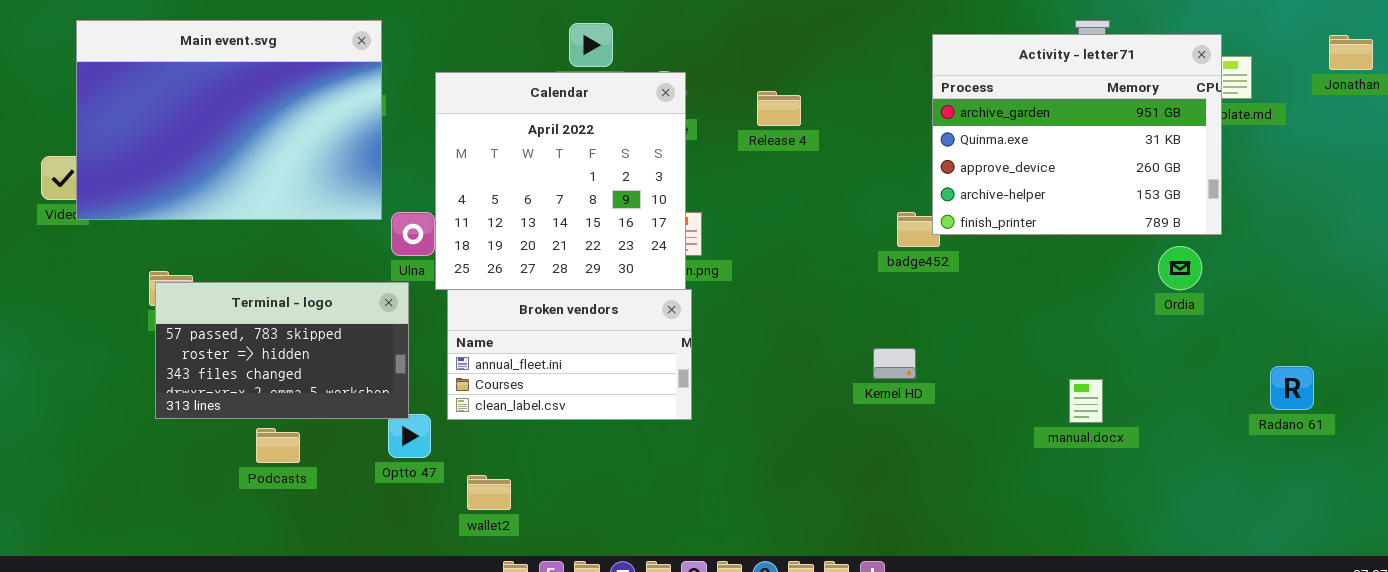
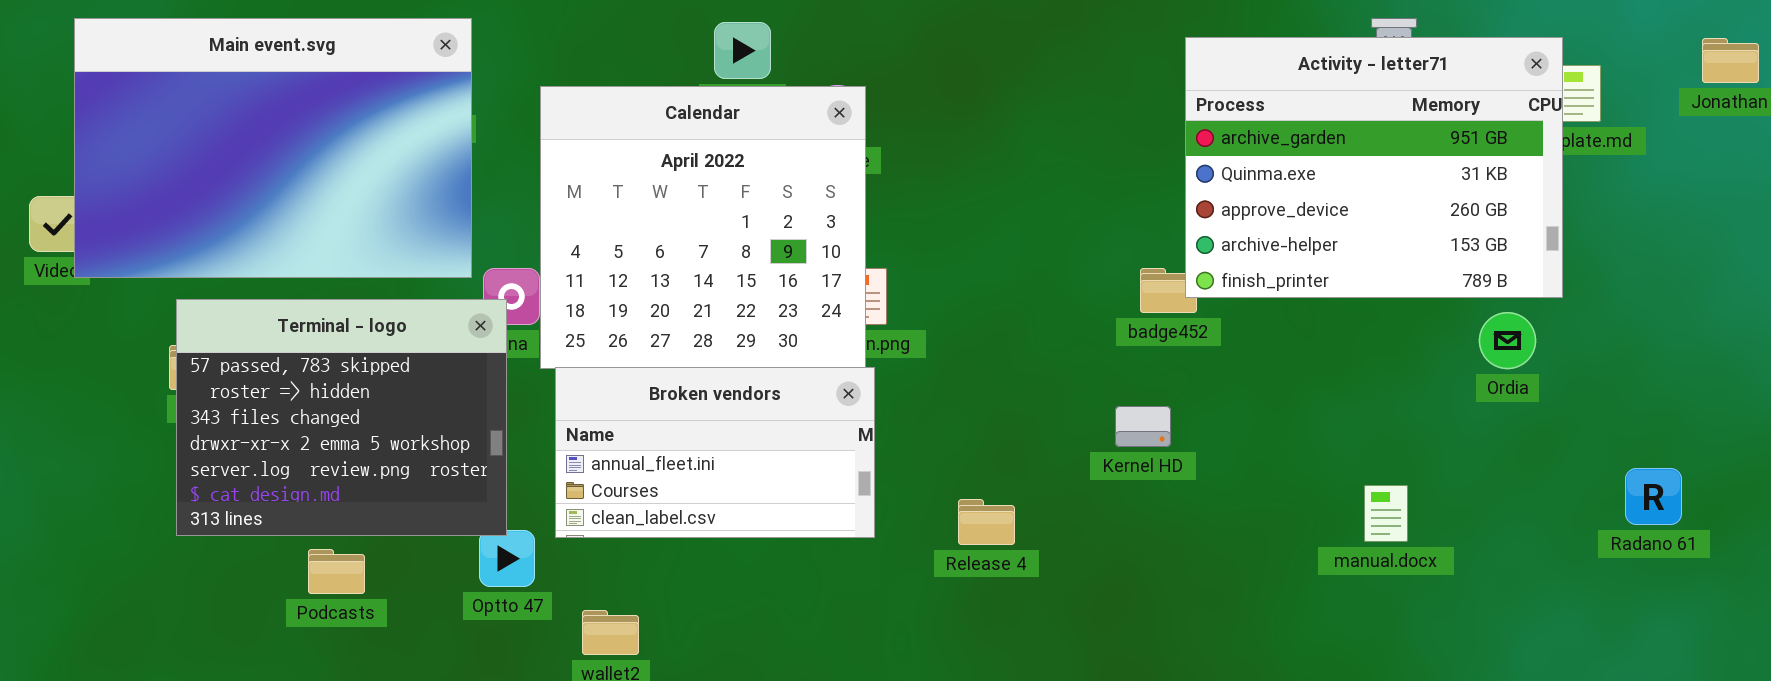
Release 4: [757,91,801,126] -> [958,499,1015,545], moved
Terminal - logo: [155,282,409,419] -> [176,299,507,536], resized
Kernel HD: [873,348,916,379] -> [1115,406,1171,447], moved

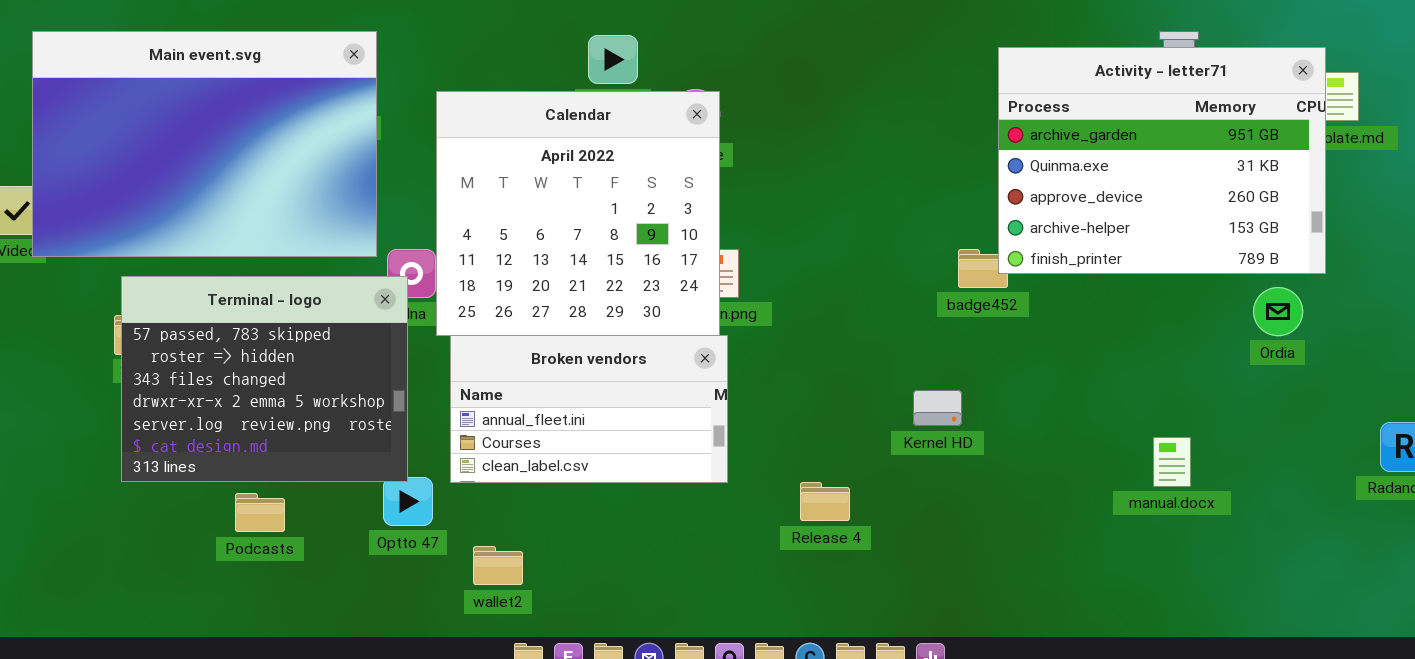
Kernel HD: [1115,406,1171,447] -> [913,390,962,426], moved
Release 4: [958,499,1015,545] -> [800,482,850,521], moved

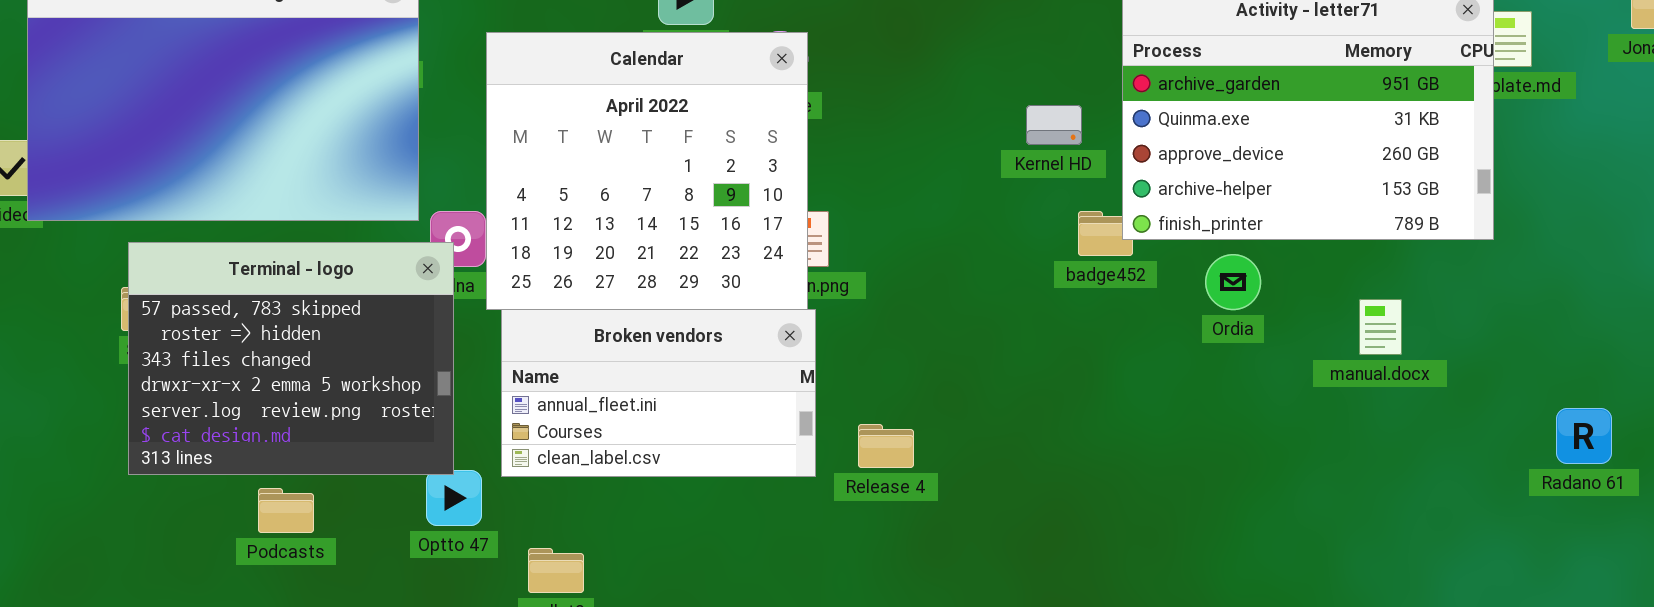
Ordia: [1253,287,1303,336] -> [1205,254,1261,310], moved
Kernel HD: [913,390,962,426] -> [1026,105,1082,145], moved
manual.docx: [1153,437,1191,487] -> [1359,299,1402,355], moved
Release 4: [800,482,850,521] -> [858,424,914,468], moved

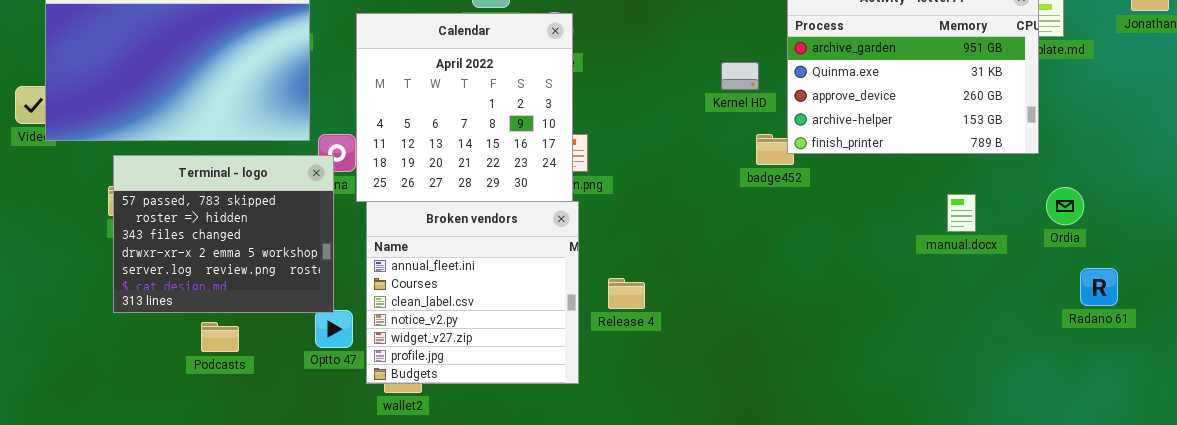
Ordia: [1205,254,1261,310] -> [1046,187,1084,225], moved
Broken vendors: [501,309,816,477] -> [366,201,579,384], resized

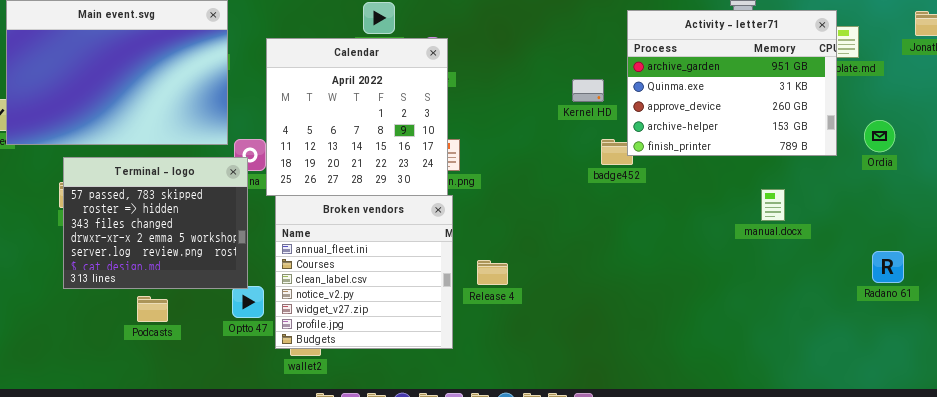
Ordia: [1046,187,1084,225] -> [864,120,895,152], moved

